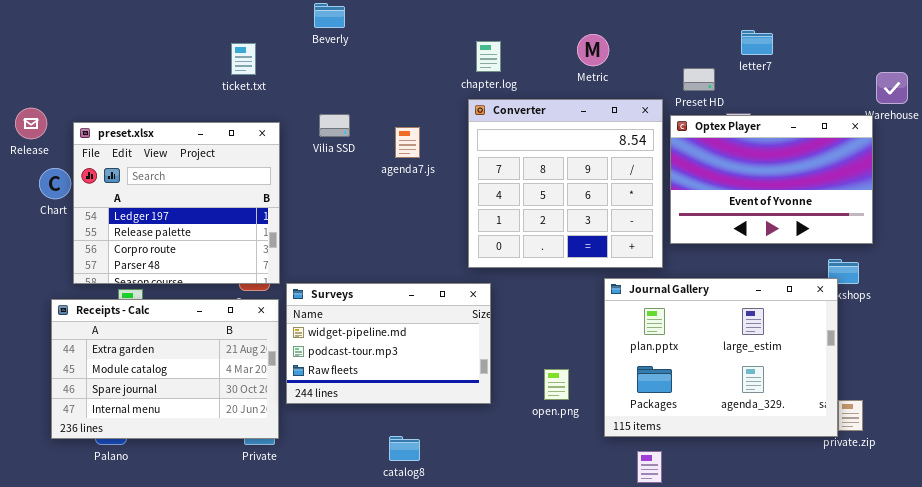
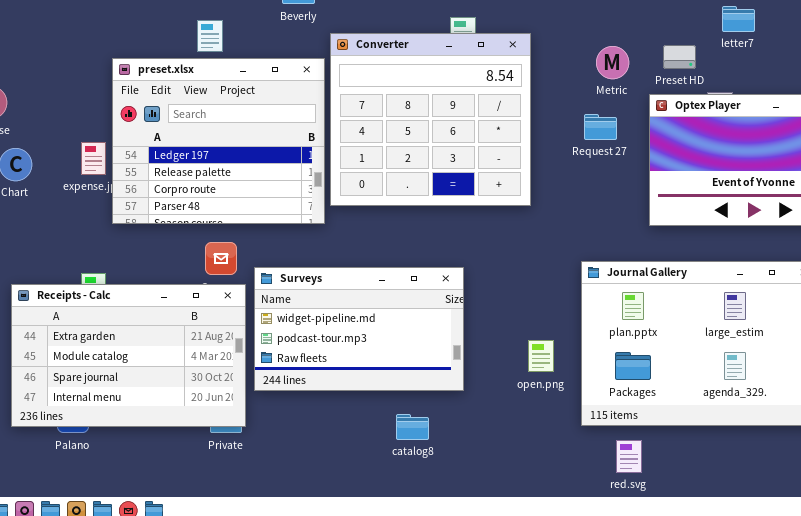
Metric: [577,34,609,66] -> [596,46,629,79], moved
Converter: [468,99,663,268] -> [330,33,531,206], moved
preset.xlsx: [73,122,280,284] -> [112,58,325,224], moved
open.png: [544,369,569,400] -> [528,340,554,372], moved
catalog8: [389,436,420,461] -> [396,414,429,440], moved

